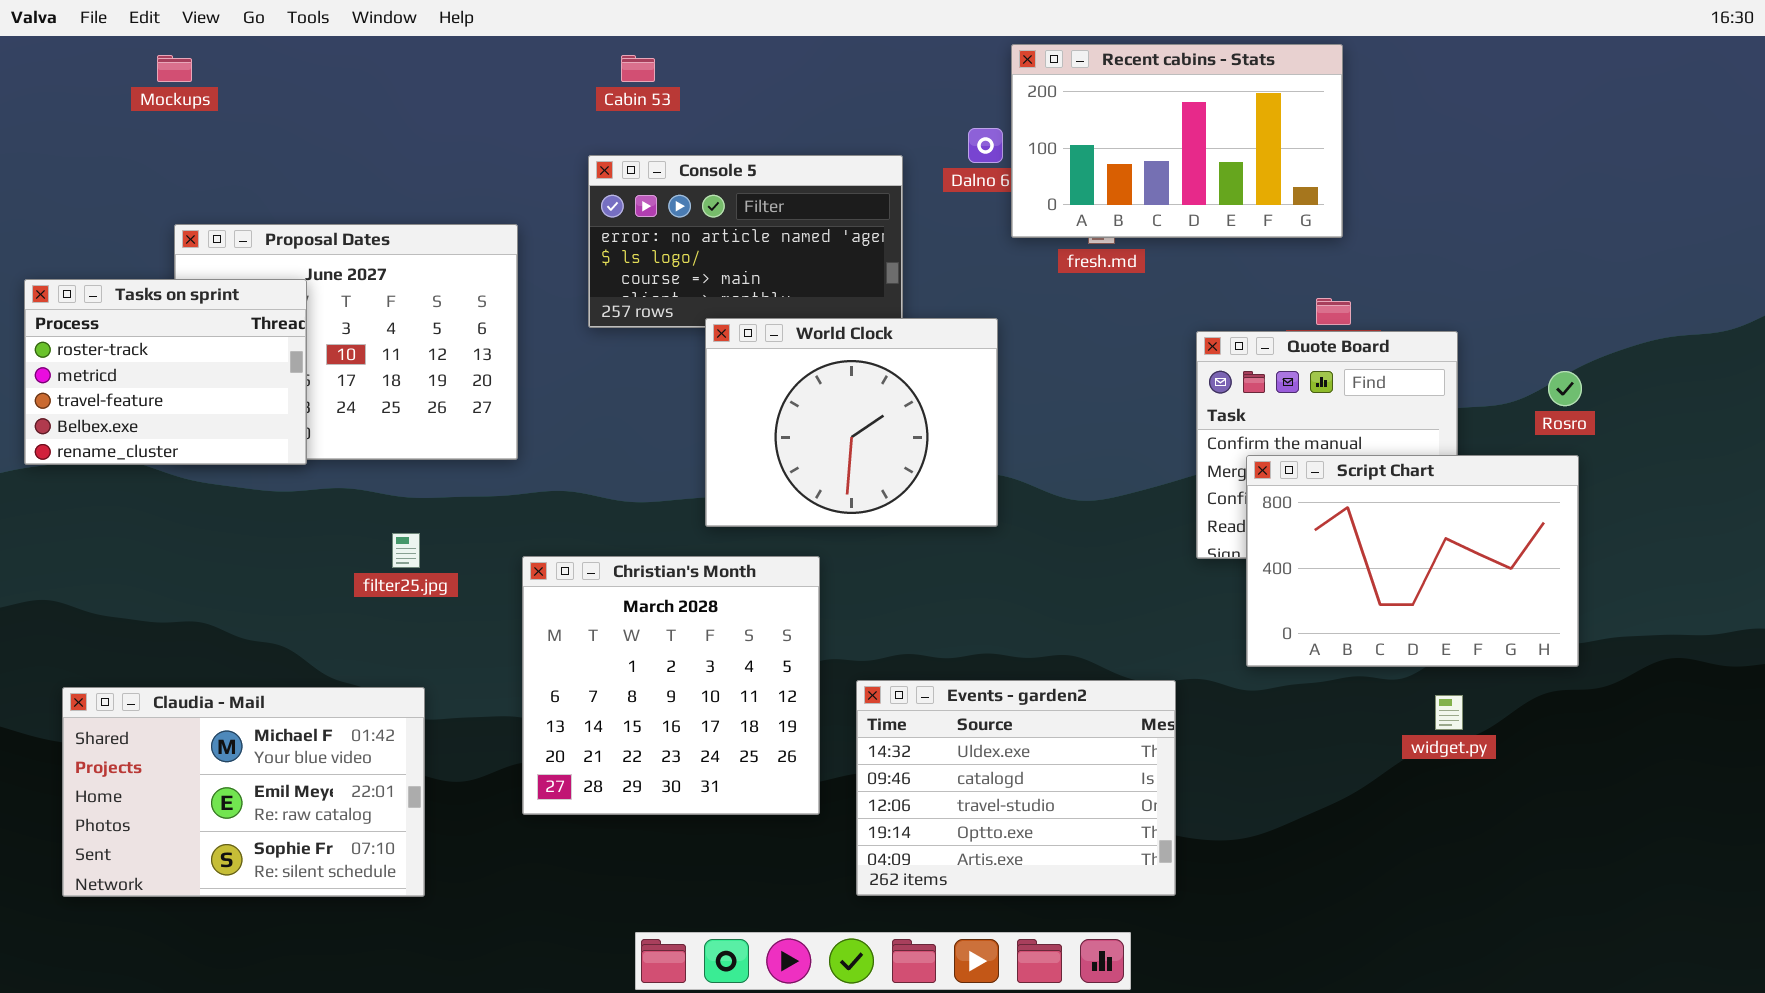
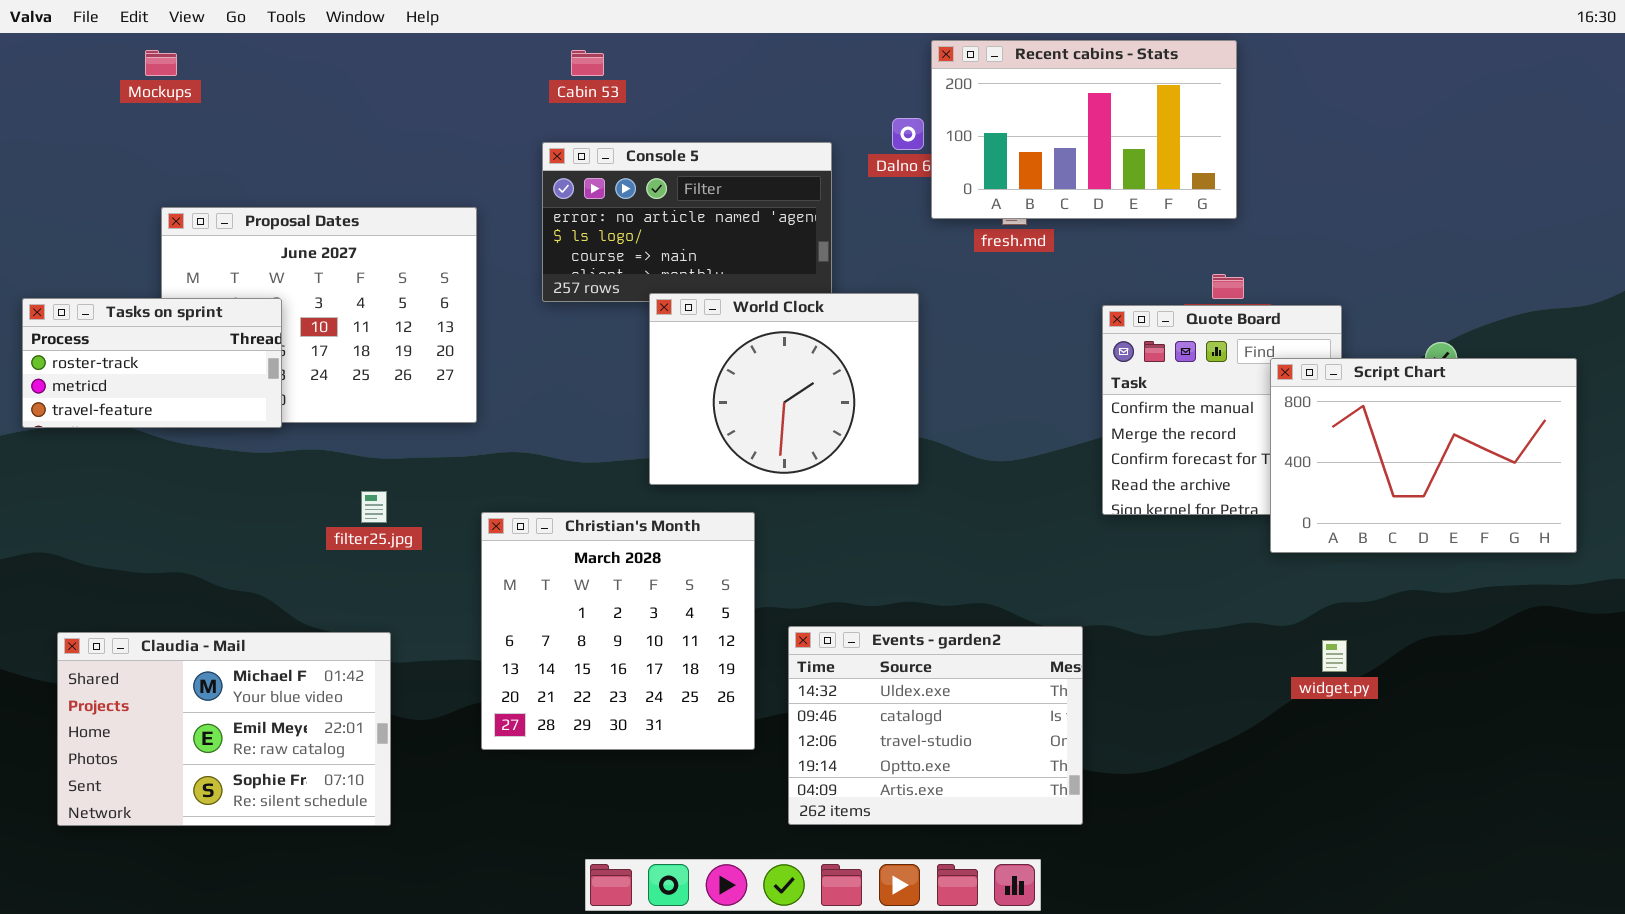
Tasks on sprint: [24,279,307,465] -> [22,298,282,428], resized
Script Chart: [1246,455,1579,667] -> [1270,358,1577,553], moved

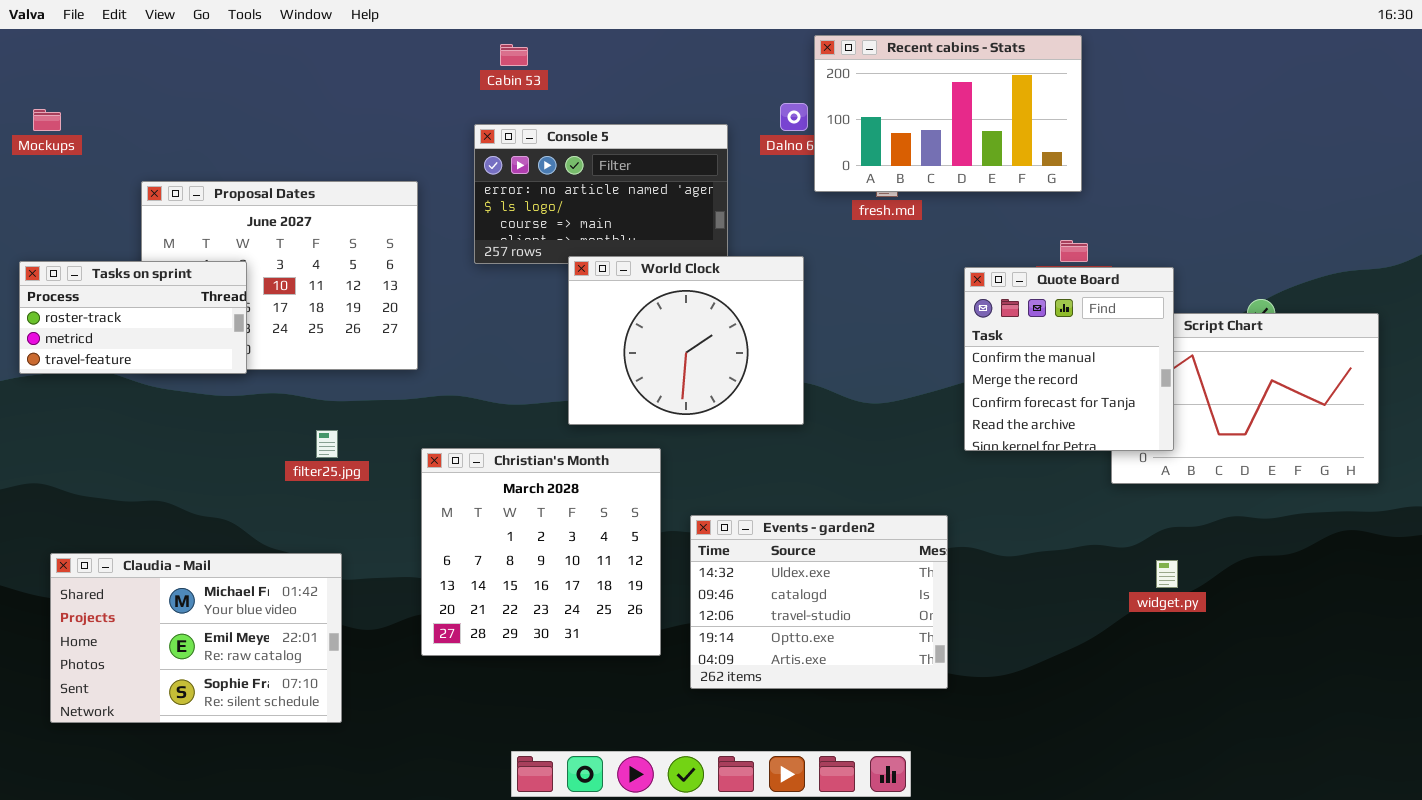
Mockups: [145,50,177,76] -> [33,109,61,131], moved
Quote Board: [1102,305,1342,515] -> [964,267,1174,451], raised
Events - garden2: [788,626,1083,825] -> [690,515,948,689], moved

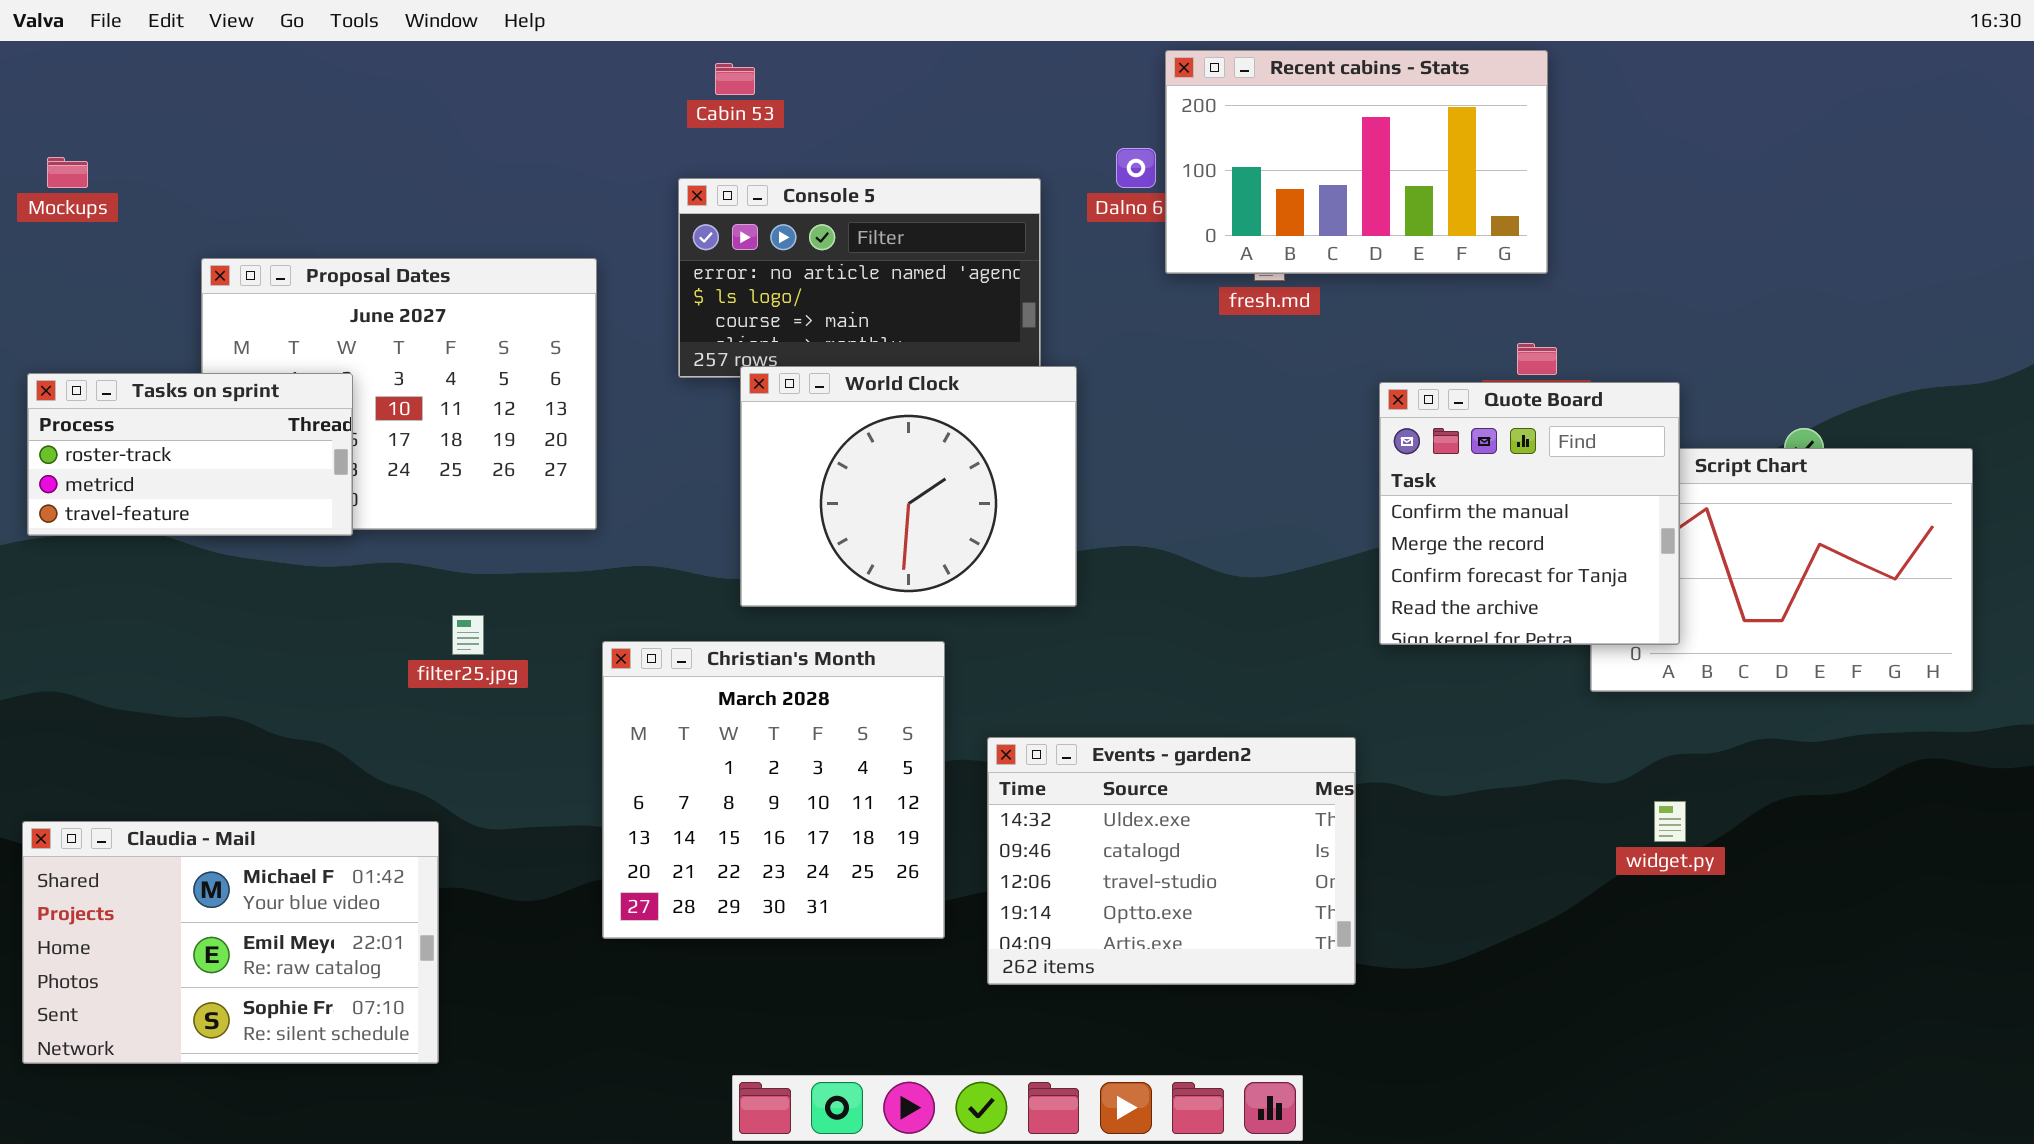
World Clock: [568,256,804,425] -> [740,366,1077,607], moved
Claudia - Mail: [50,553,342,723] -> [22,821,439,1064], moved

